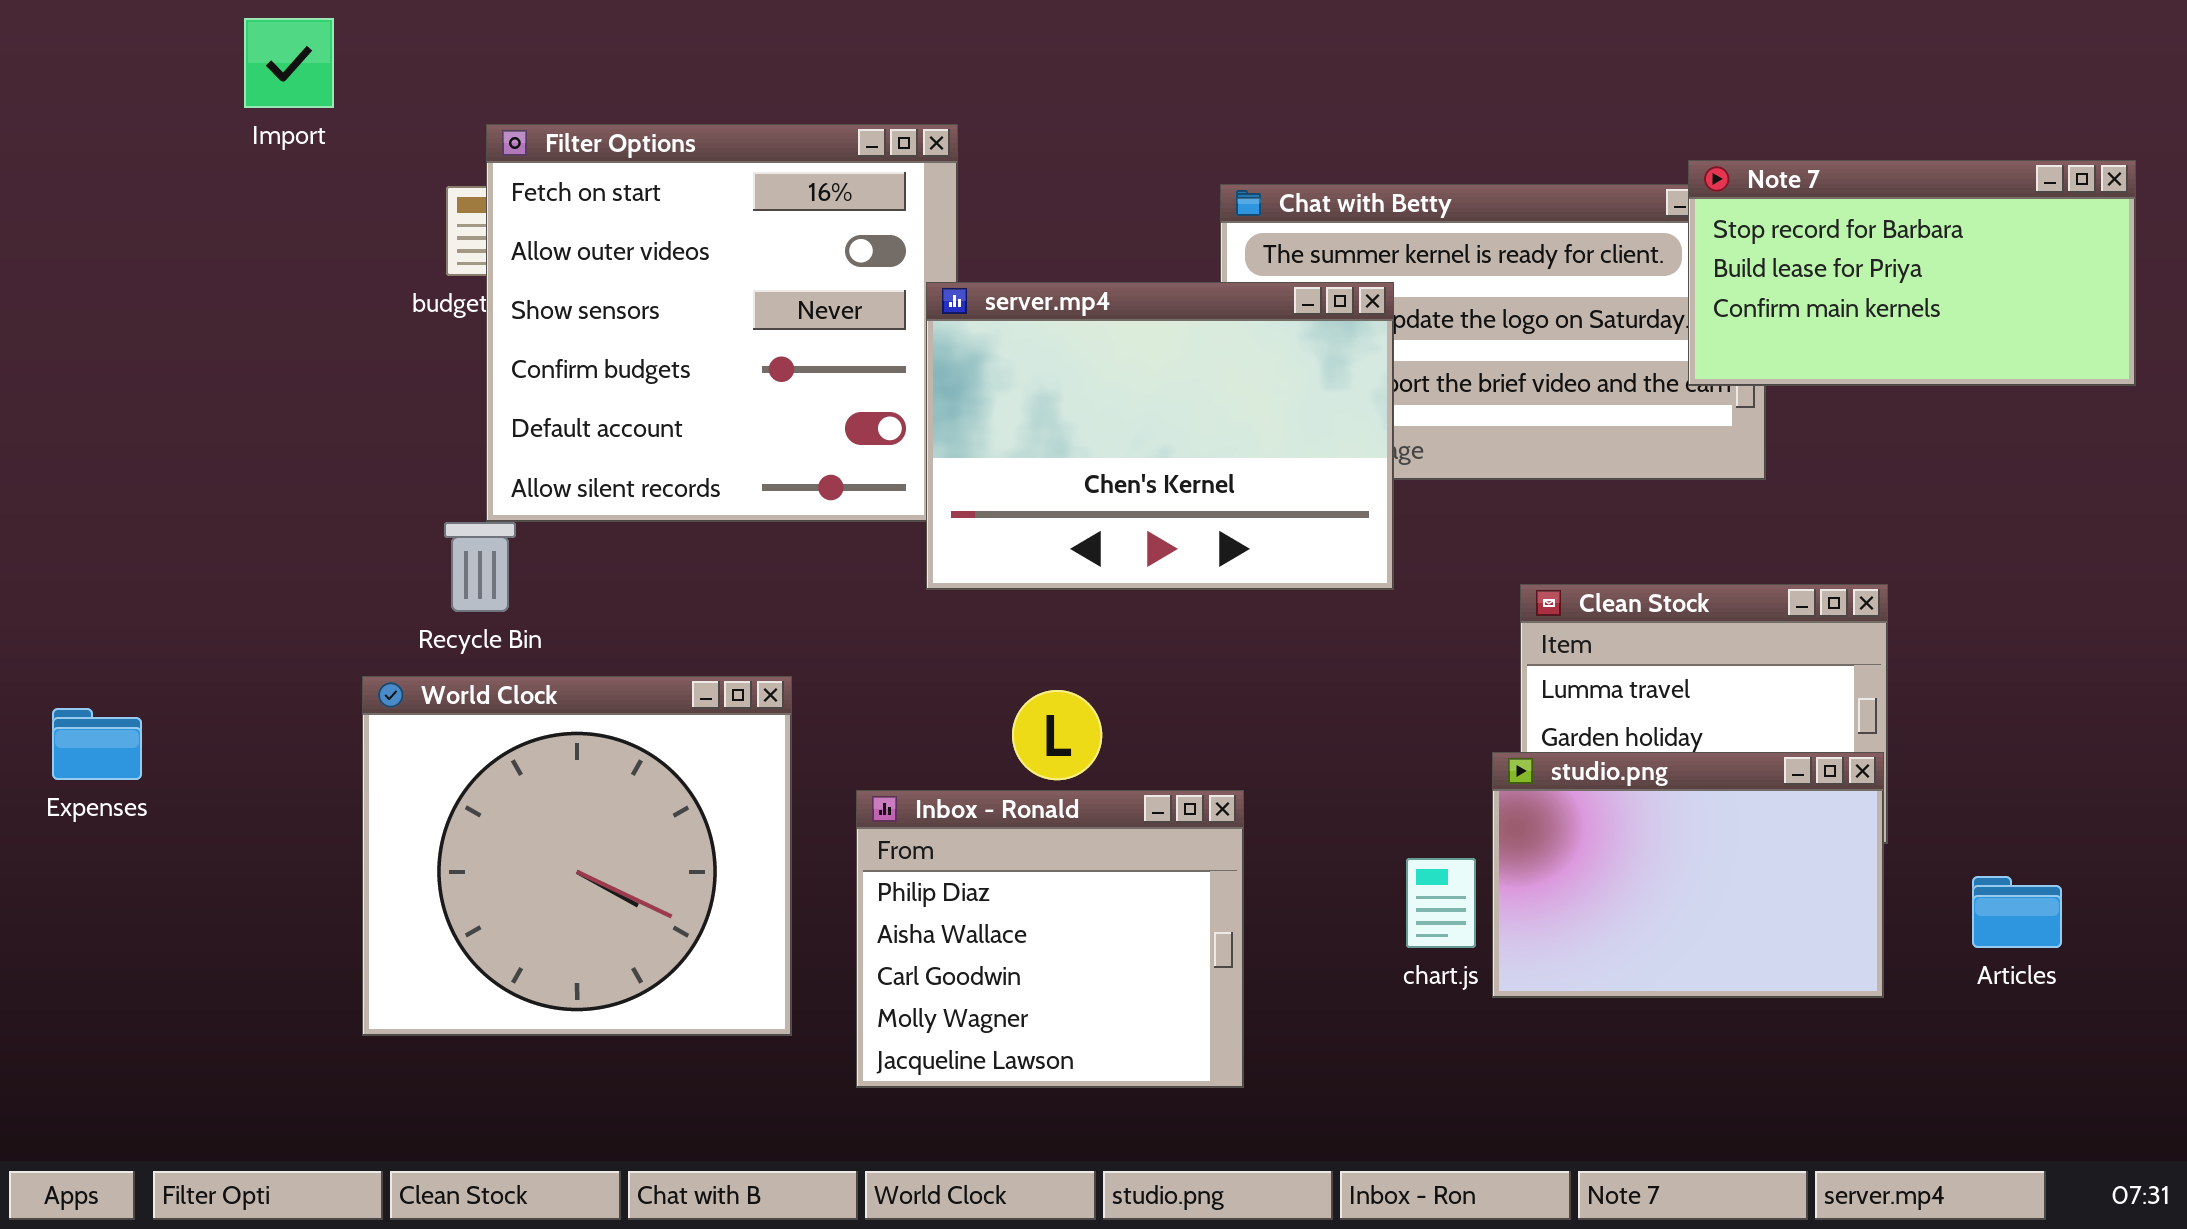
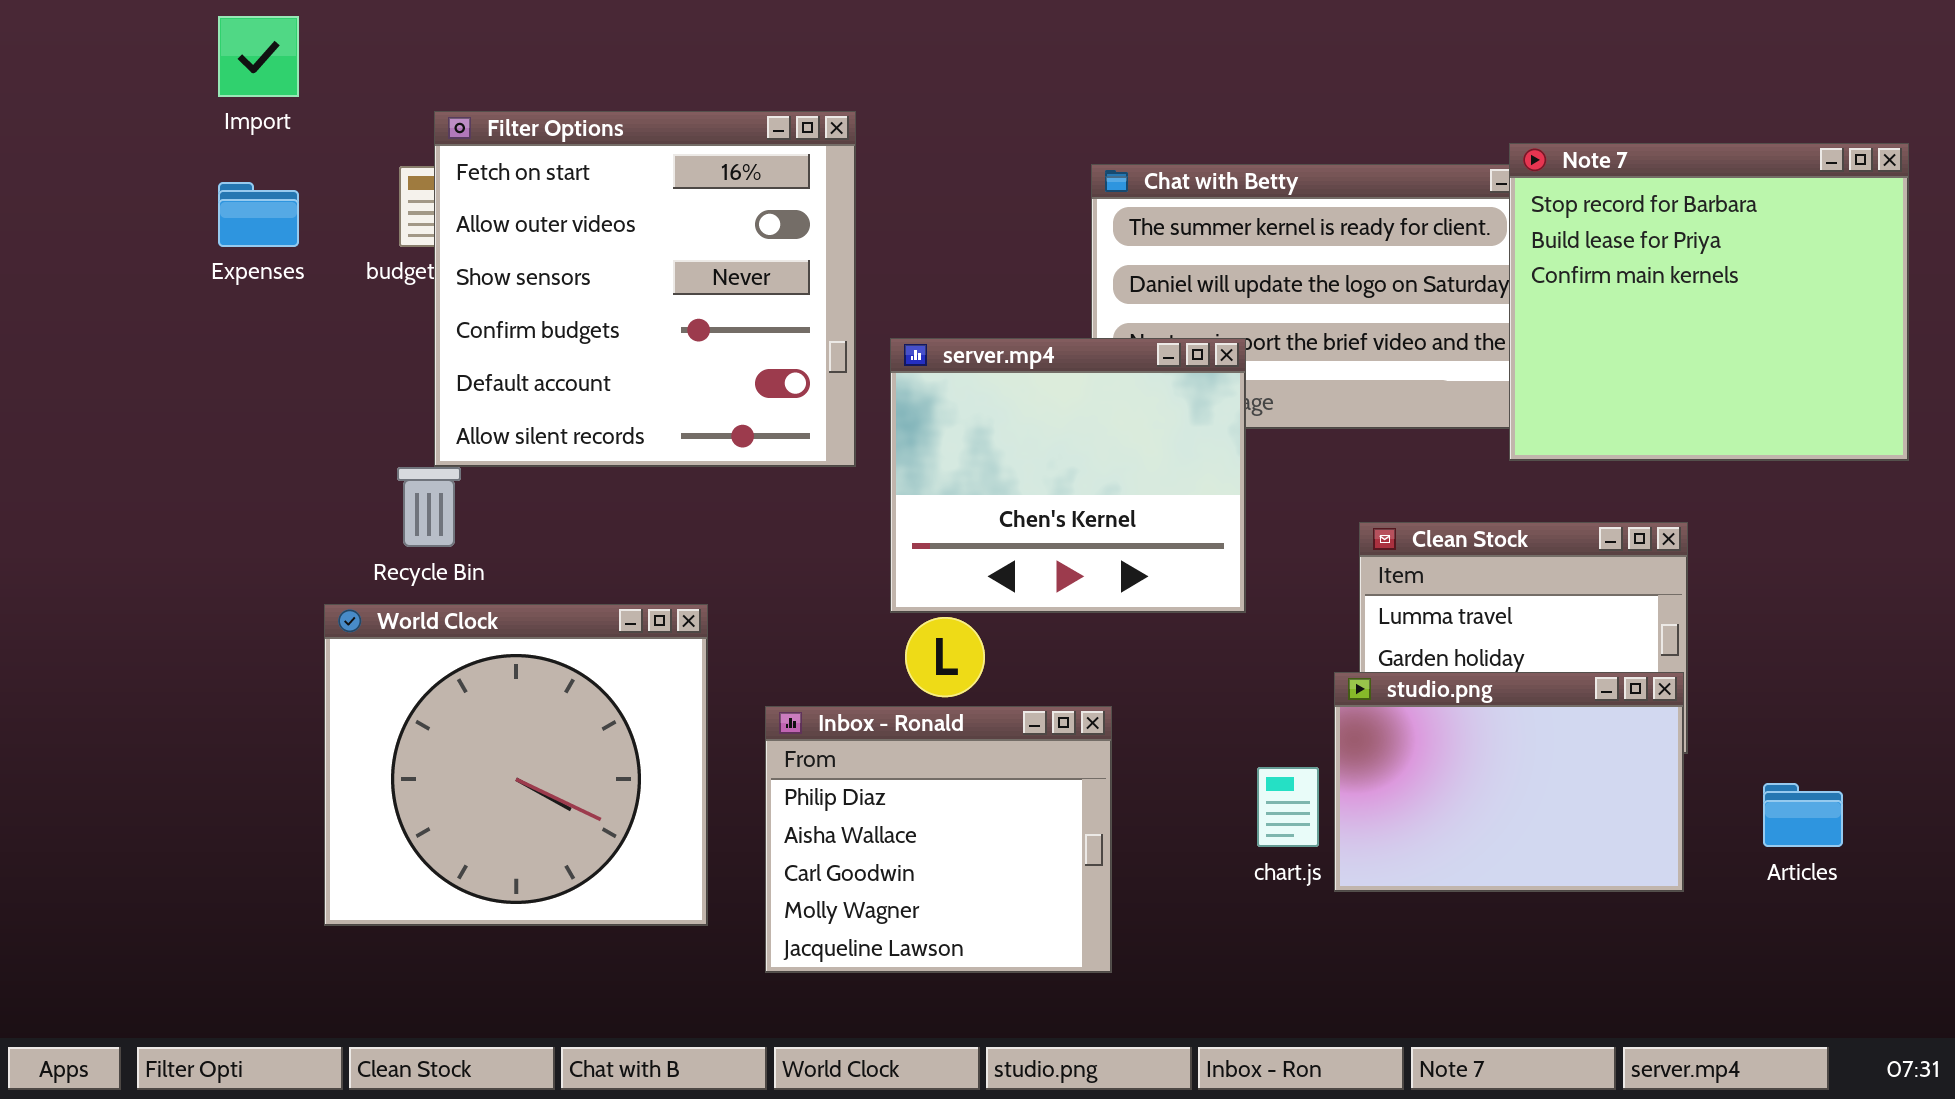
Note 7: [1688,160,2136,386] -> [1509,143,1909,461], resized
server.mp4: [926,282,1394,590] -> [890,338,1246,613], moved, resized
Expenses: [52,708,142,780] -> [218,182,299,247], moved

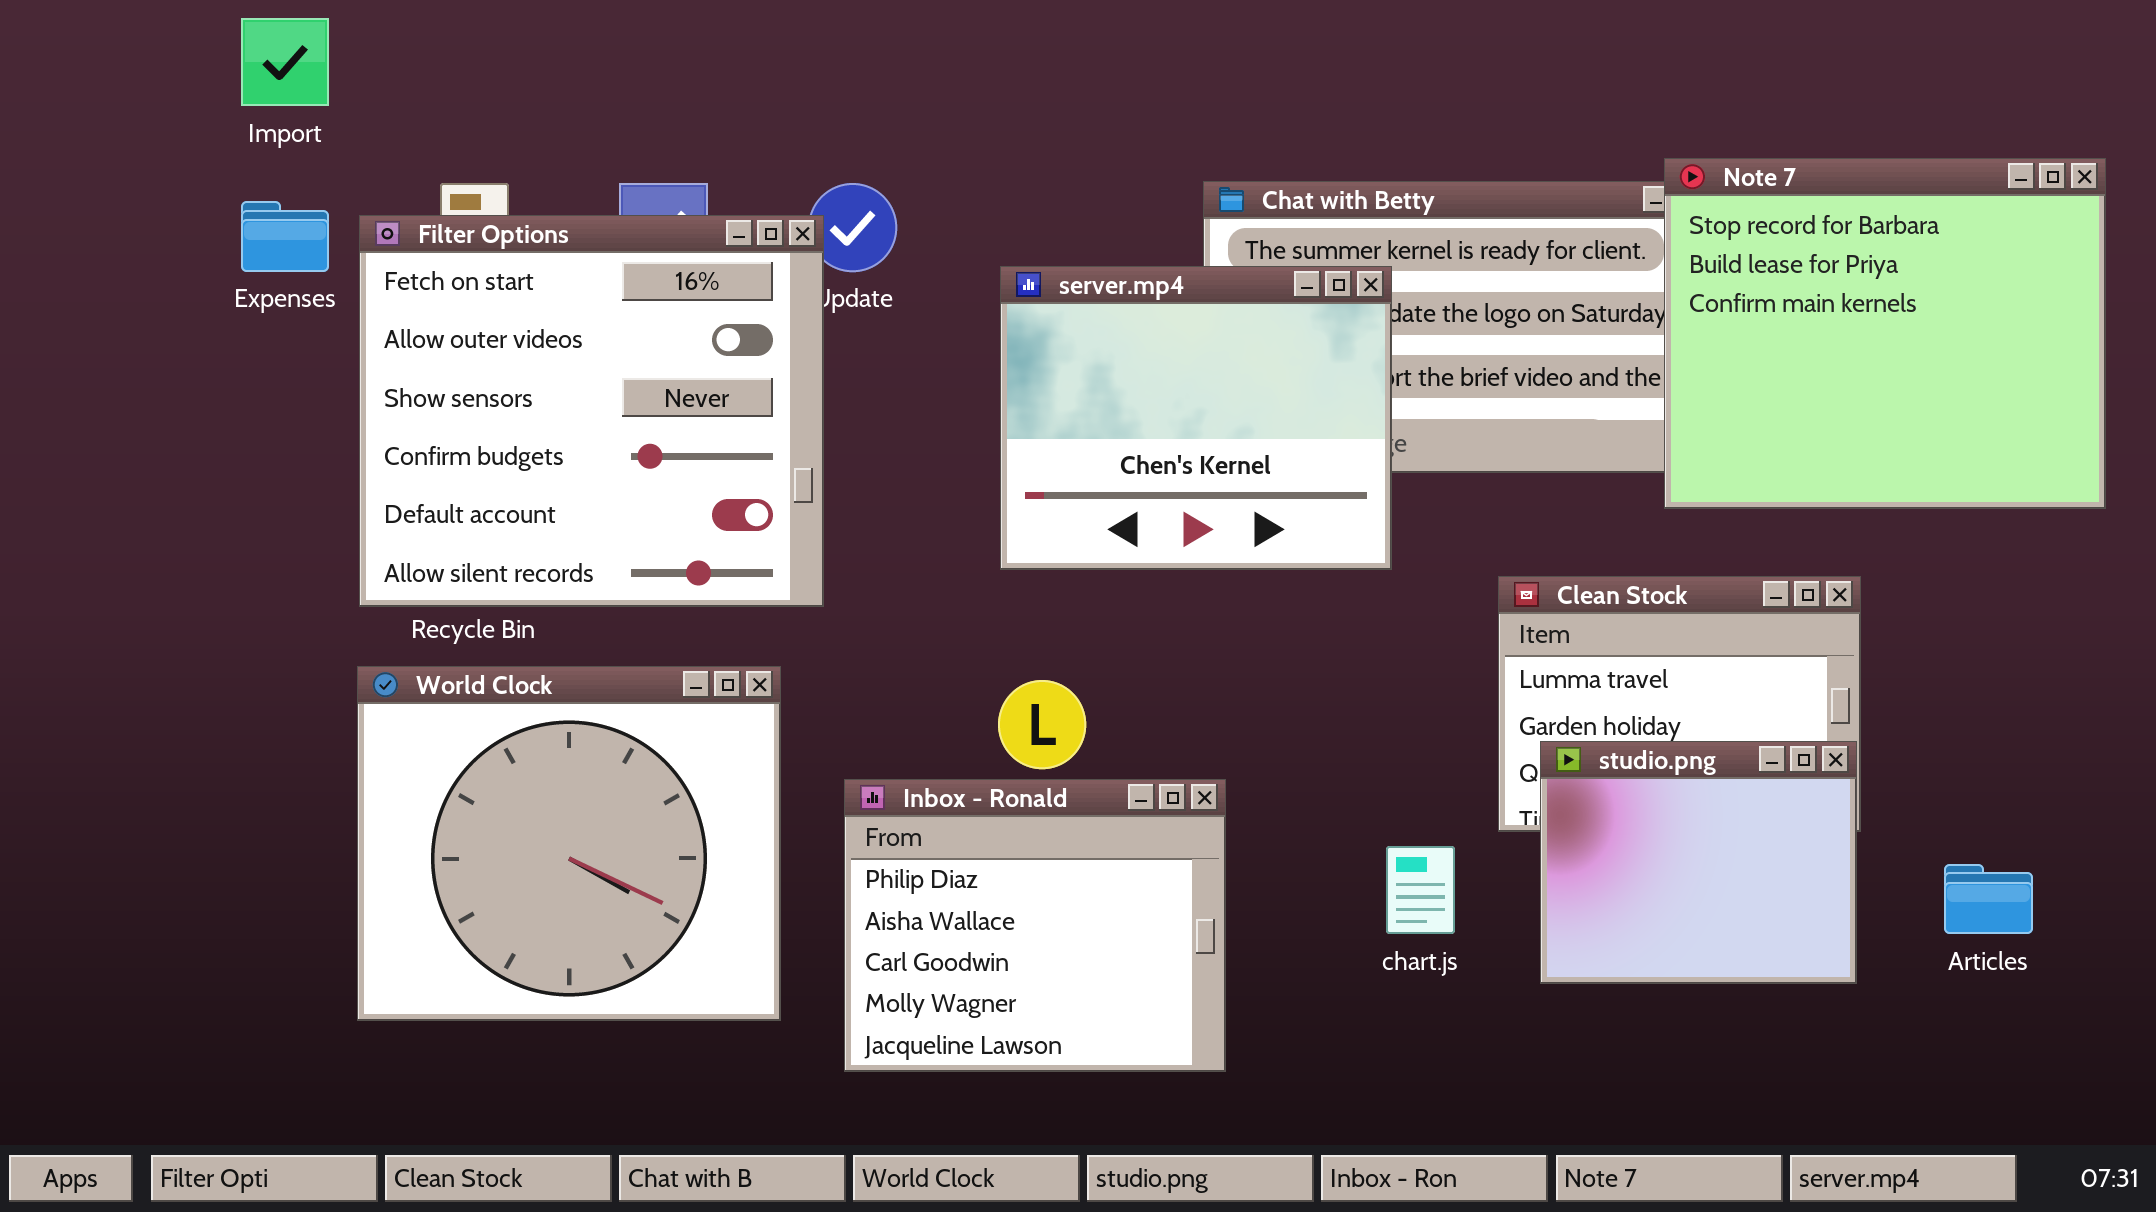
Filter Options: [434,111,856,467] -> [359,215,824,607], moved
server.mp4: [890,338,1246,613] -> [1000,266,1392,570], moved
studio.png: [1334,672,1684,892] -> [1540,741,1857,984], resized

